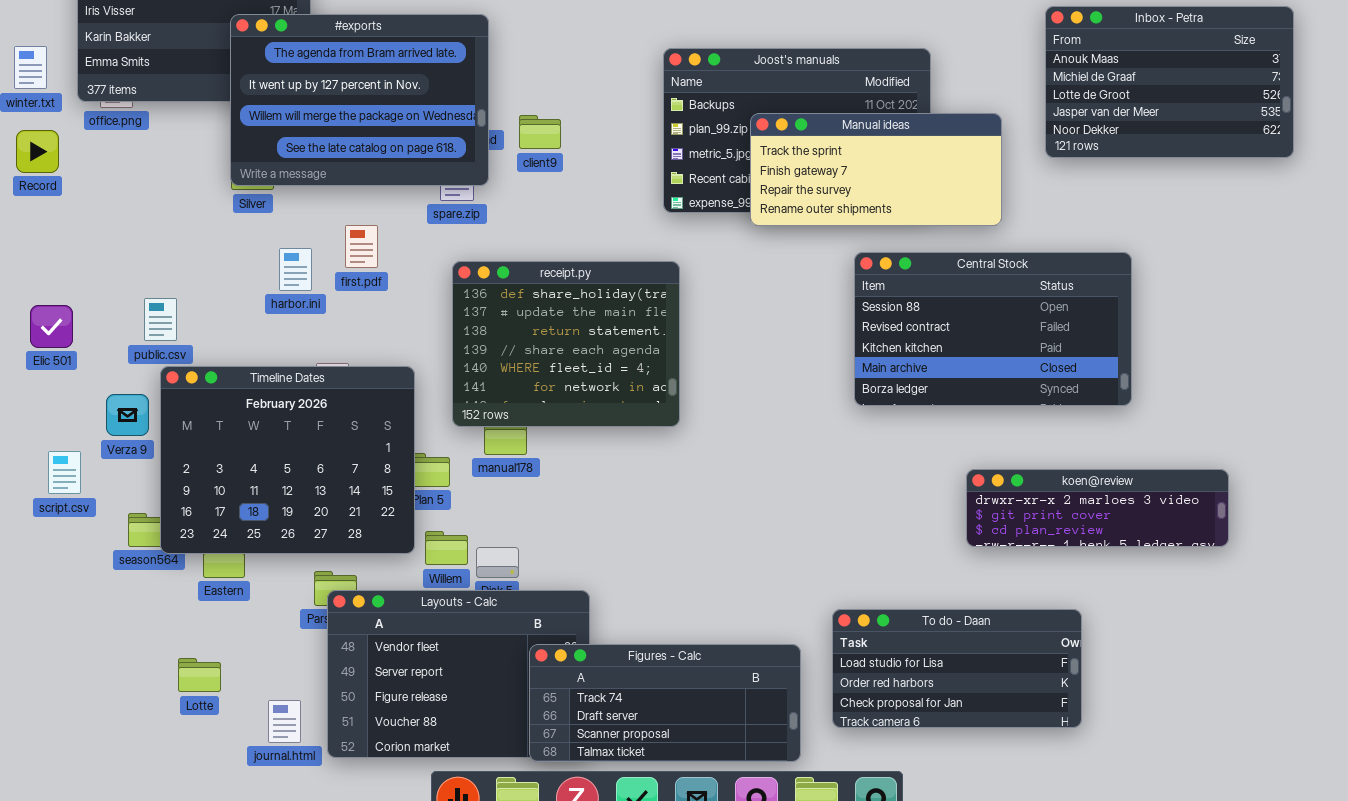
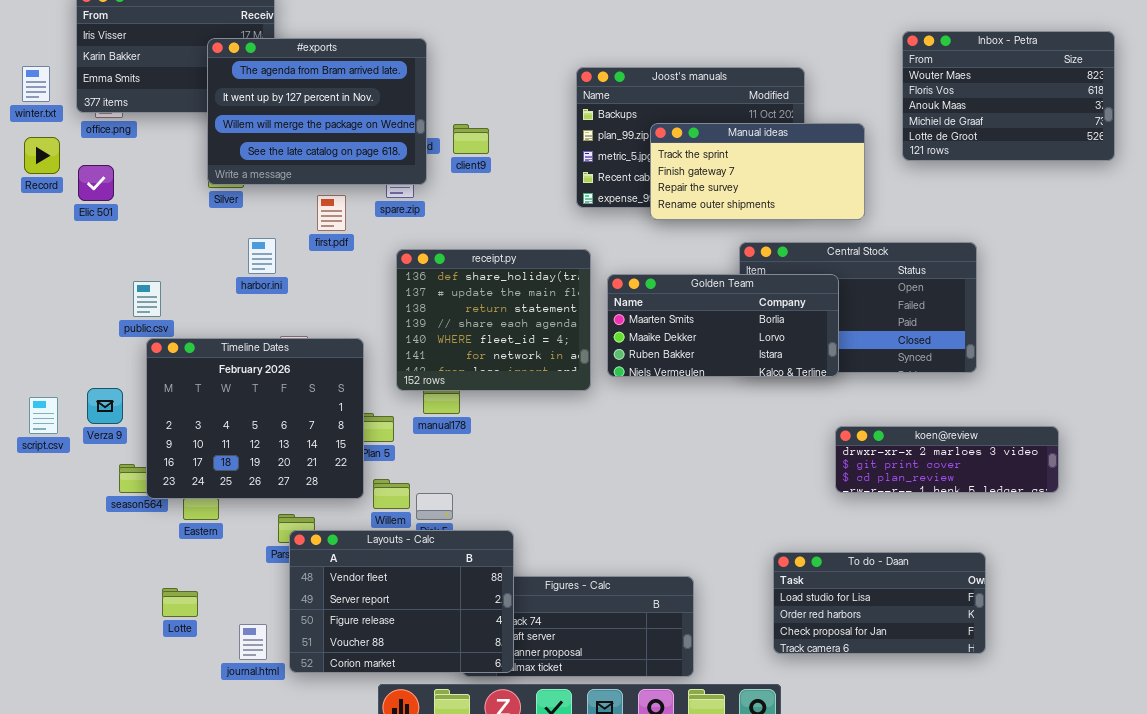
Inbox - Petra: [1045,6,1294,158] -> [902,31,1115,161], scrolled up 2 rows
first.pdf: [345,225,378,268] -> [317,195,346,231], moved
Golden Team: none -> [607,274,839,377], opened
Elic 501: [30,305,73,348] -> [78,165,114,201], moved
Verza 9: [106,394,149,436] -> [87,388,123,424], moved
script.csv: [48,451,81,494] -> [29,397,58,434], moved
Layouts - Calc: [327,590,590,758] -> [289,530,514,673], raised
To do - Daan: [832,609,1082,728] -> [773,552,986,654], moved

